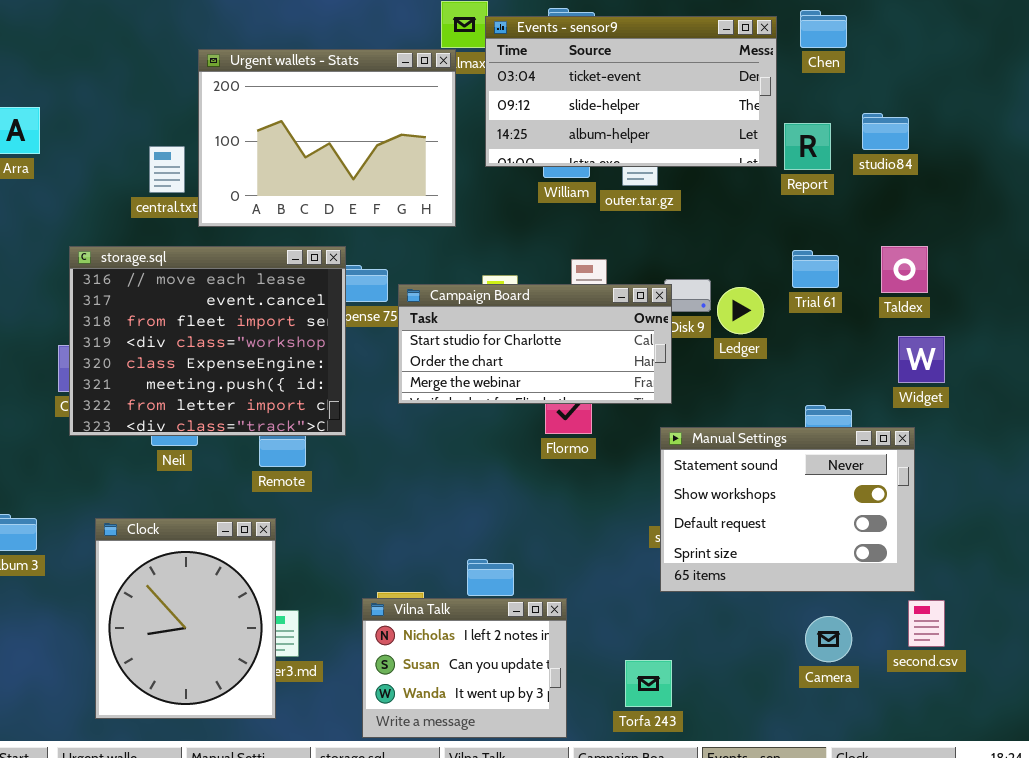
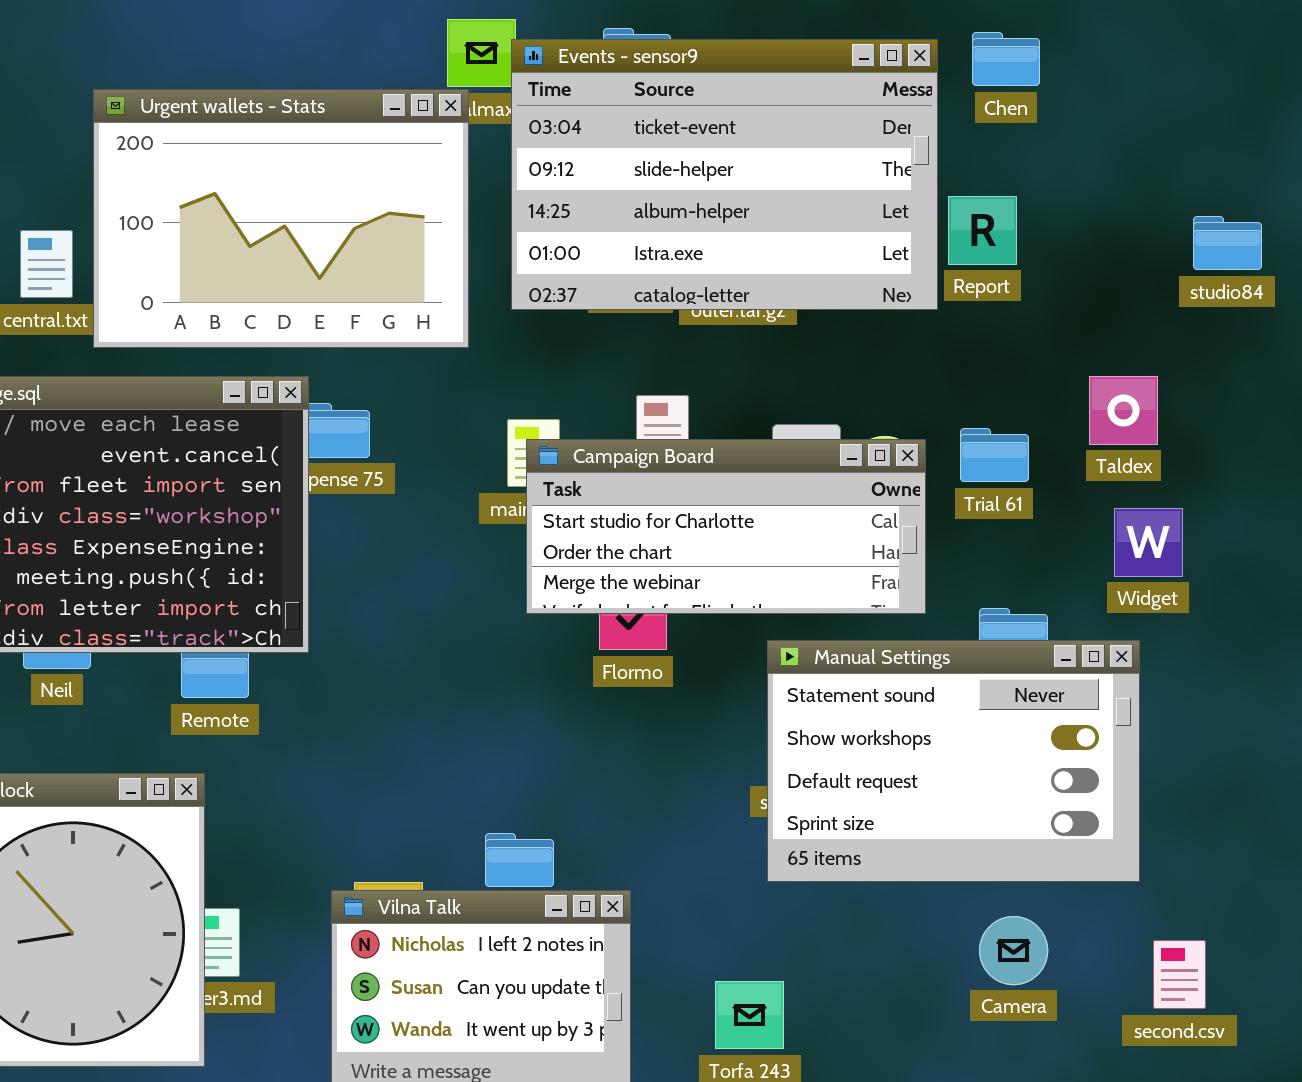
Events - sensor9: [485,16,777,167] -> [511,39,938,310], resized
studio84: [862,113,909,150] -> [1193,216,1262,270], moved
Trial 61: [792,250,839,288] -> [960,428,1029,482], moved
Campaign Board: [398,284,672,404] -> [526,439,926,614], moved
second.csv: [908,600,945,647] -> [1153,940,1206,1009], moved

